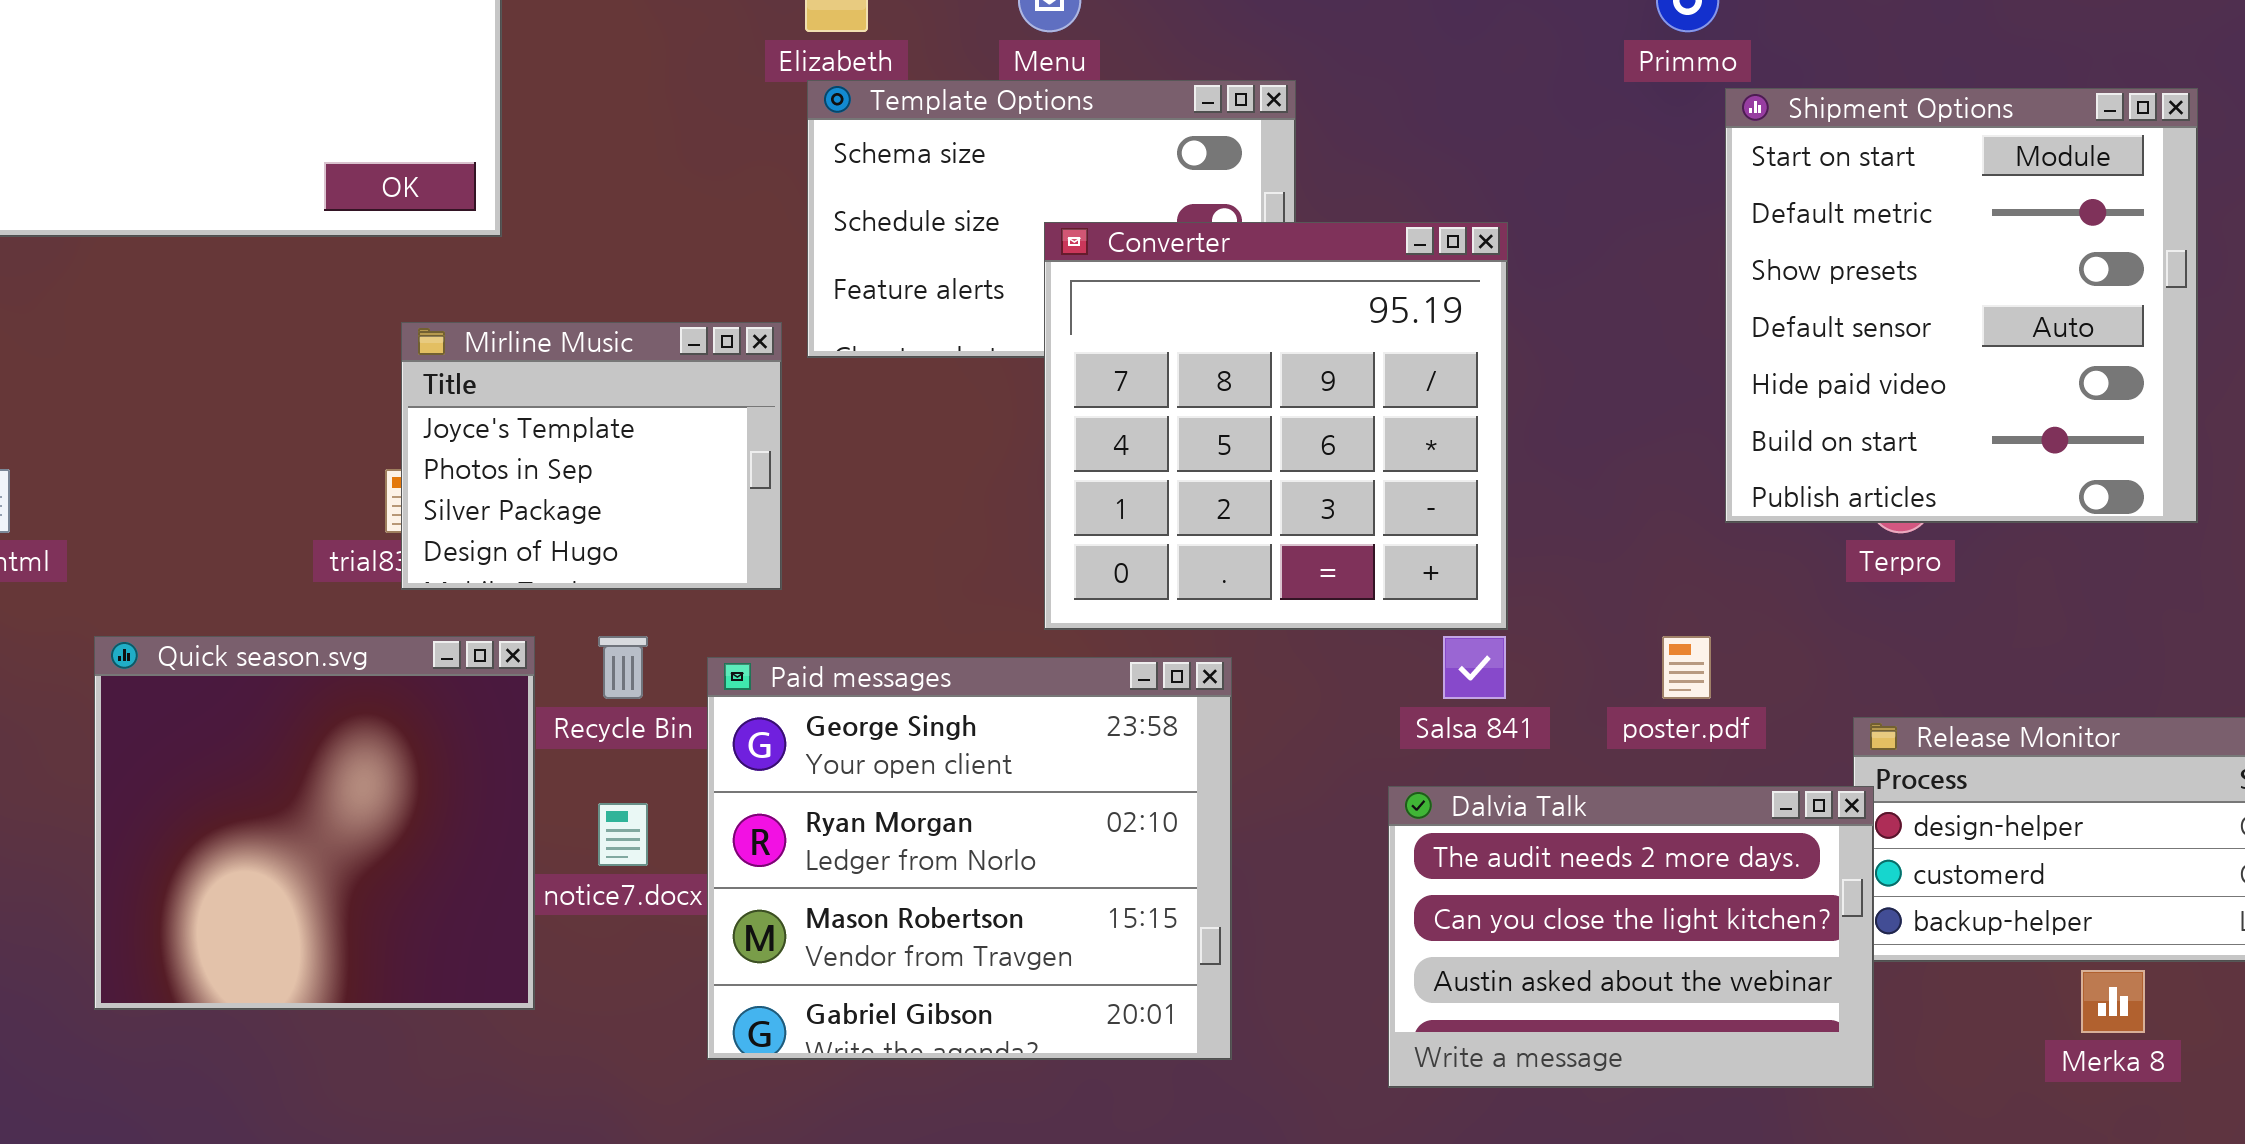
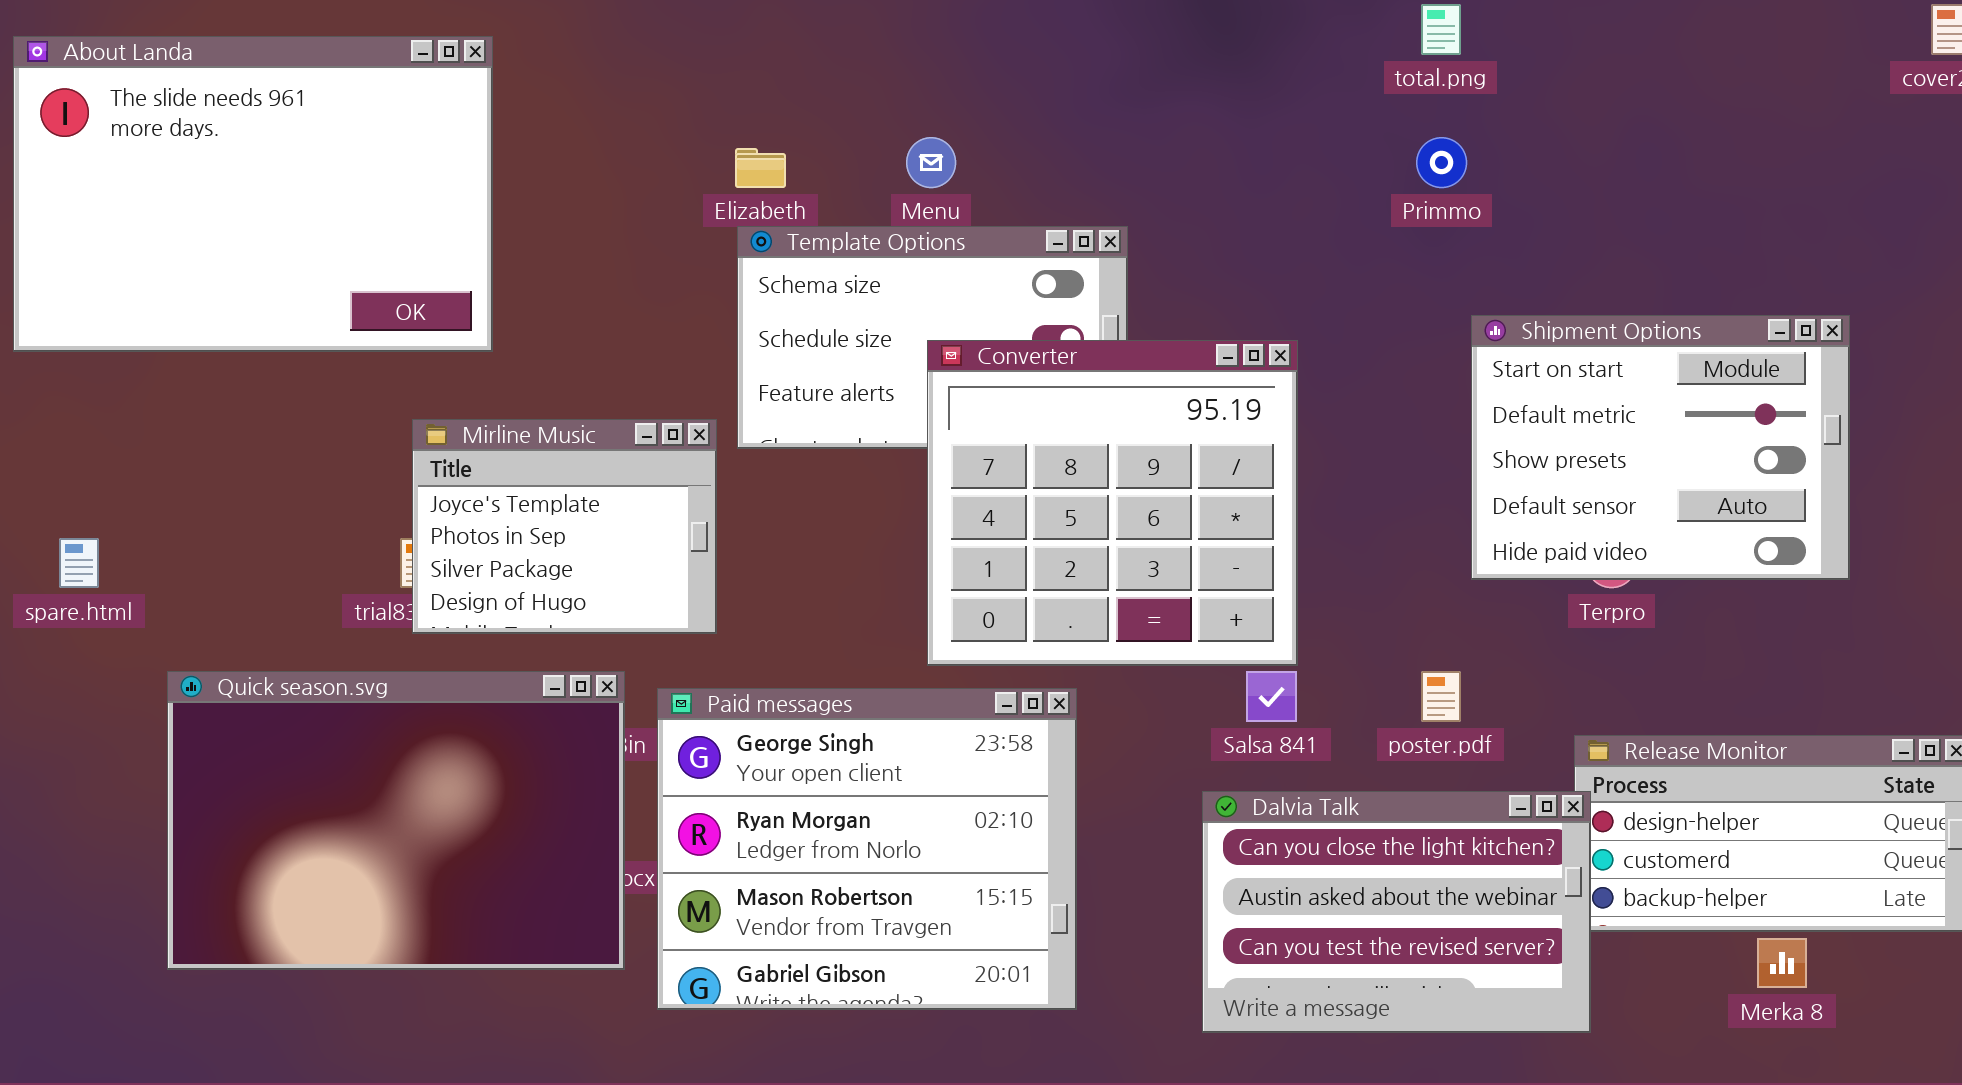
Shipment Options: [1725,88,2198,523] -> [1471,315,1850,580], resized
Quick season.svg: [94,636,535,1010] -> [167,671,625,970], resized
Dalvia Talk: [1388,786,1874,1088] -> [1202,791,1591,1033], scrolled down 1 row

